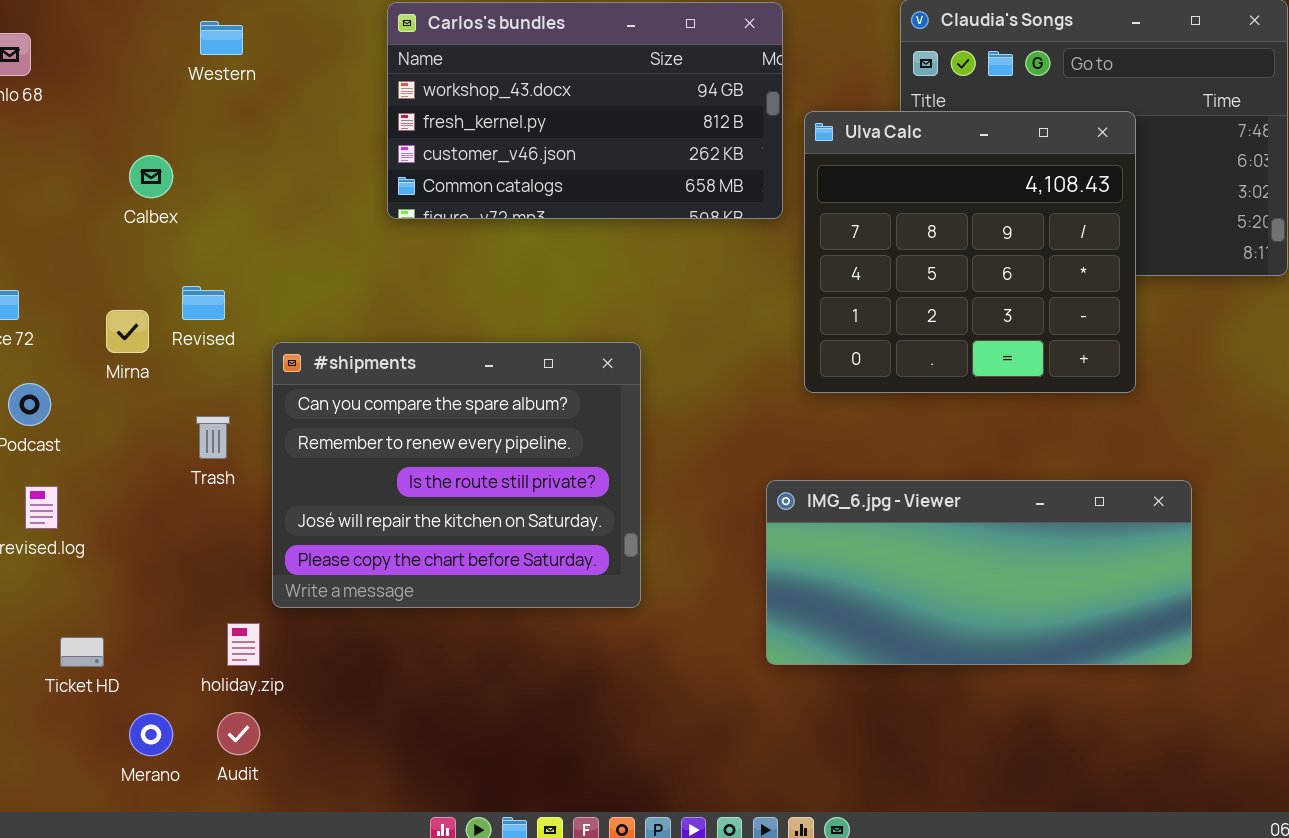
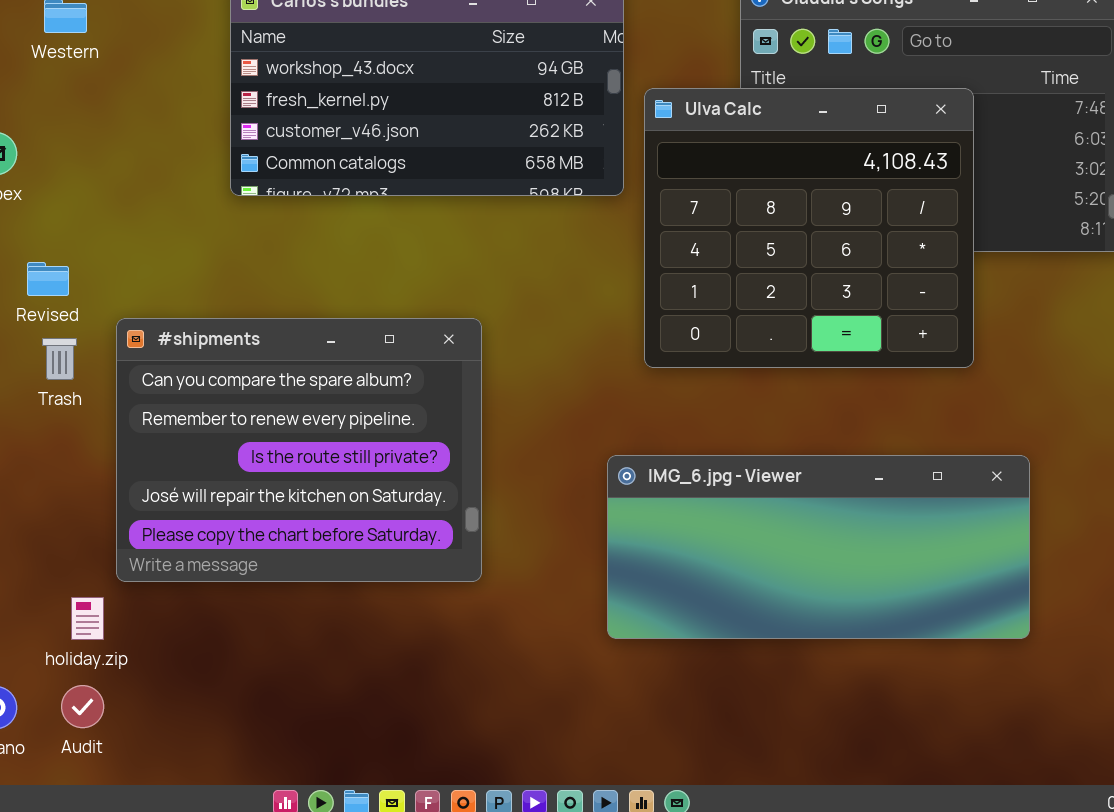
Trash: [196,416,230,459] -> [42,338,77,380], moved

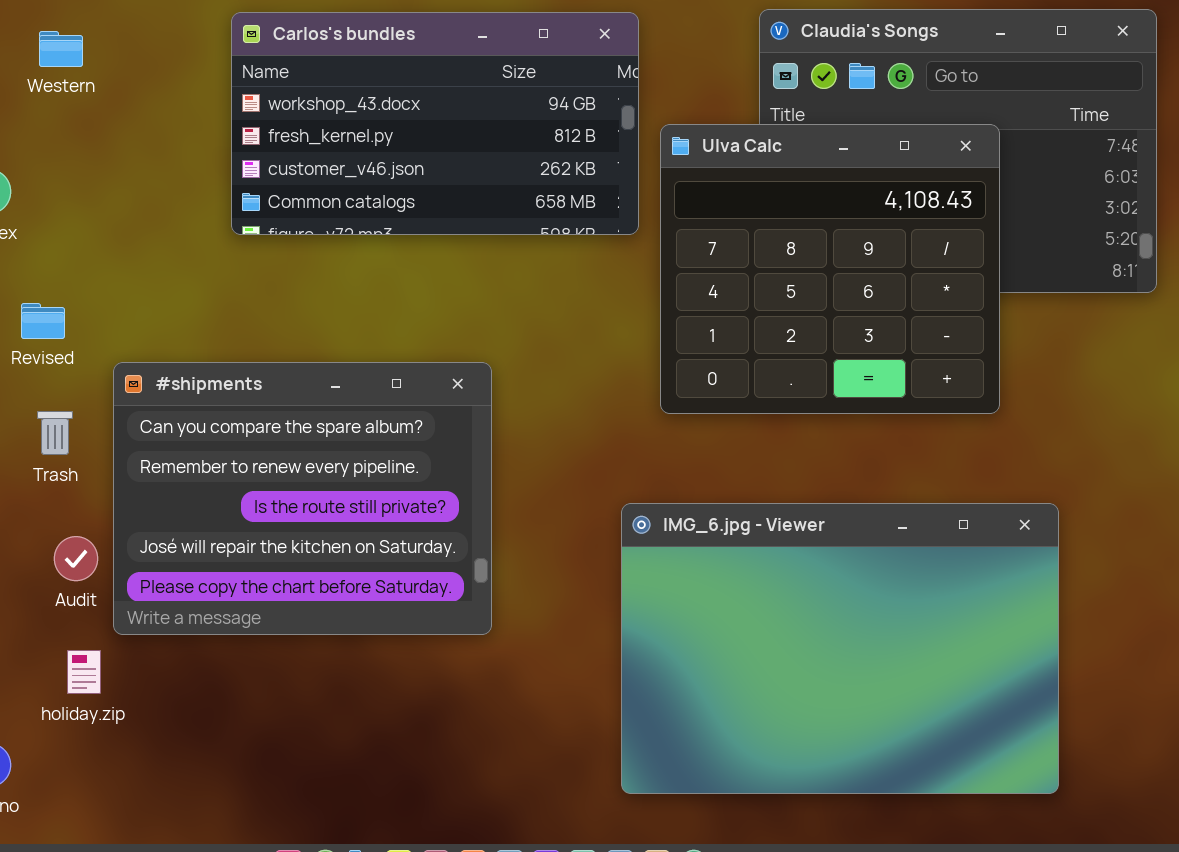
Trash: [42,338,77,380] -> [37,411,73,455], moved
IMG_6.jpg - Viewer: [607,455,1030,639] -> [621,503,1059,794], resized
Audit: [61,685,104,728] -> [54,536,98,581], moved

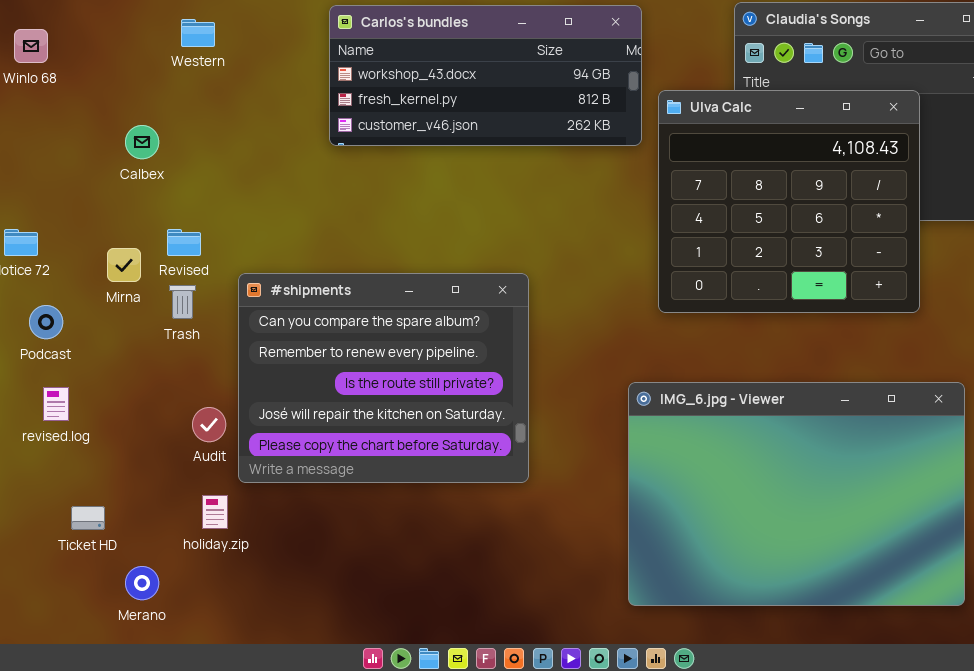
Carlos's bundles: [231,12,639,235] -> [329,5,642,146], resized
Trash: [37,411,73,455] -> [169,285,196,319], moved

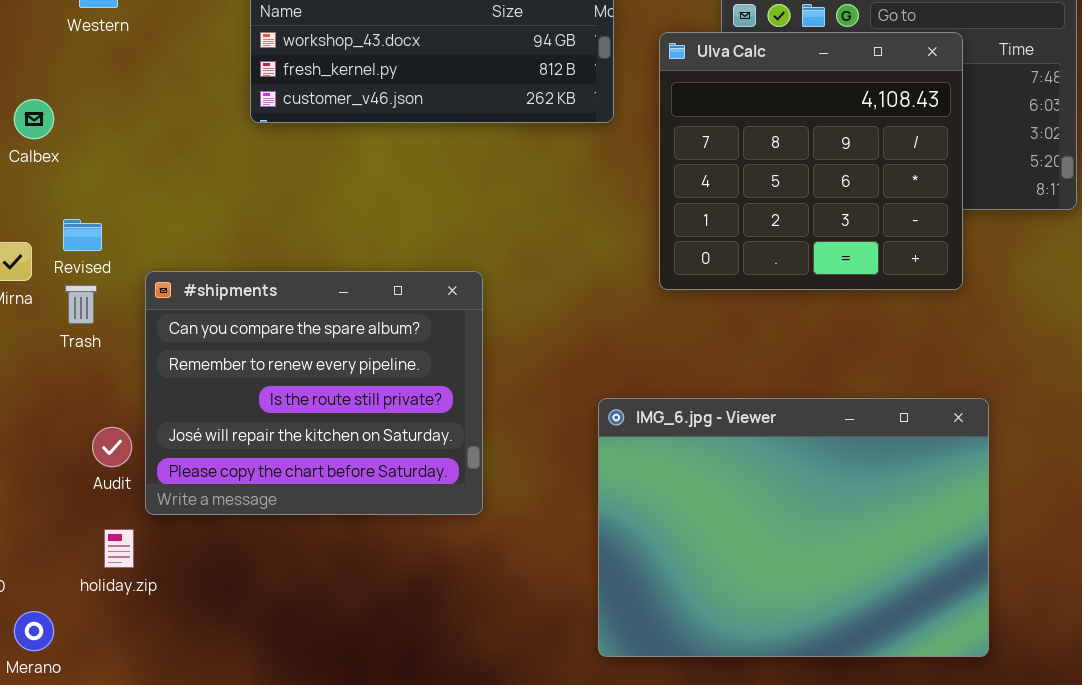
Ulva Calc: [658,90,920,313] -> [659,32,963,290], moved

